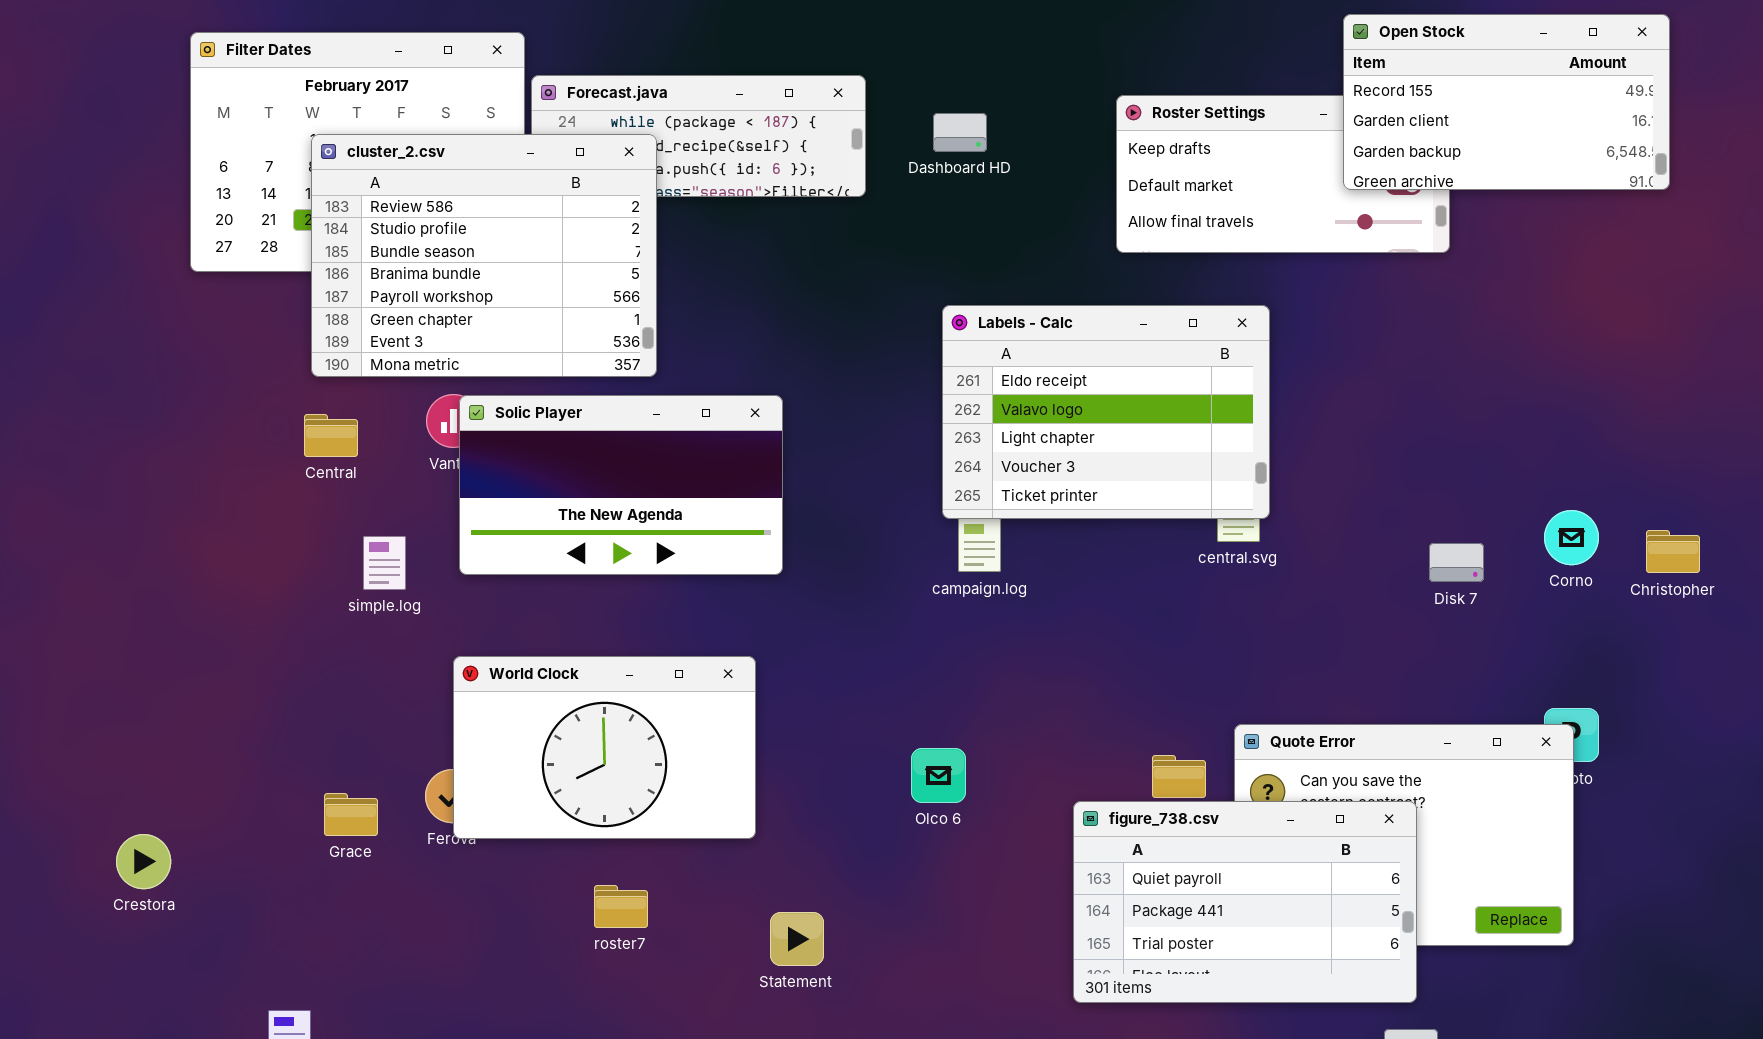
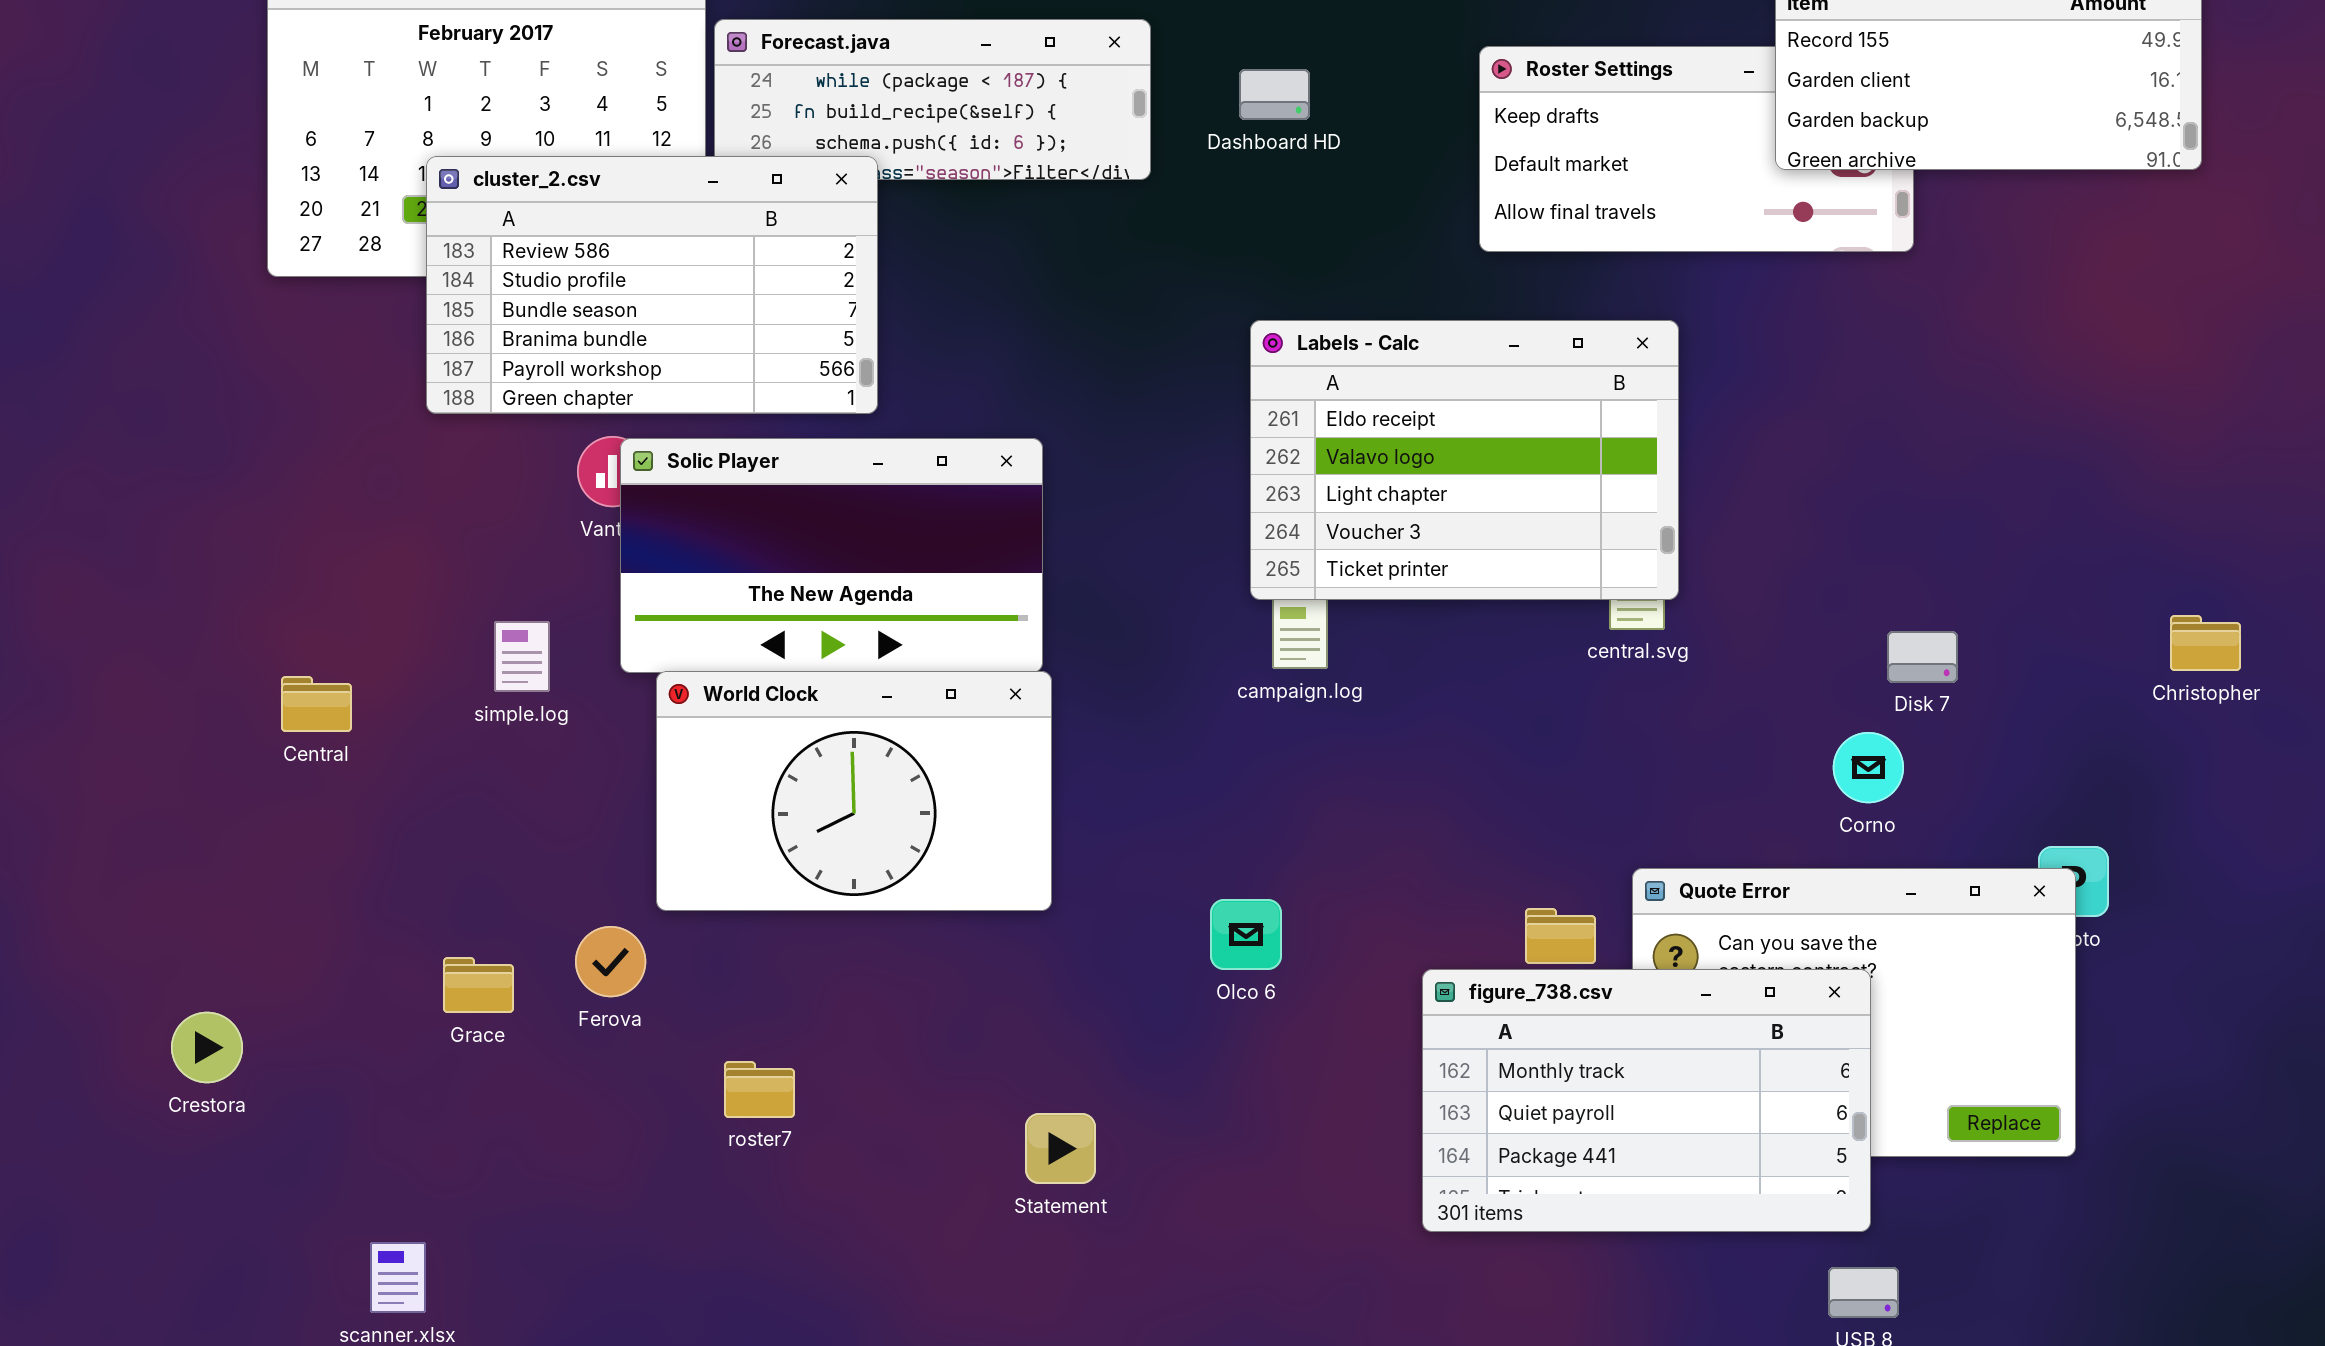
cluster_2.csv: [311,134,657,377] -> [426,156,878,414], resized
Central: [304,414,358,457] -> [281,676,352,732], moved
Corno: [1544,510,1599,565] -> [1833,732,1904,803], moved
World Clock: [453,656,756,839] -> [656,671,1052,911], moved
figure_738.csv: [1073,801,1417,1003] -> [1422,969,1871,1232], scrolled up 1 row
roster7: [594,885,648,928] -> [724,1061,795,1118], moved

